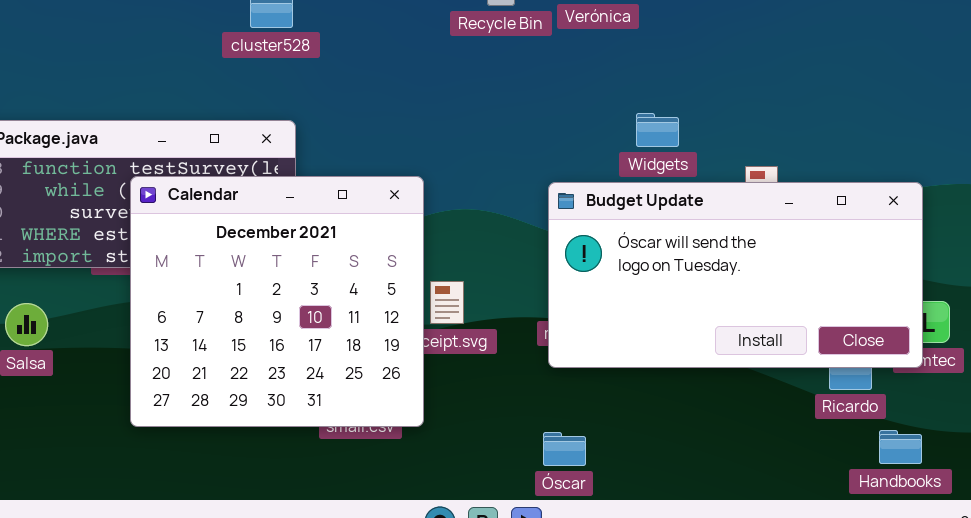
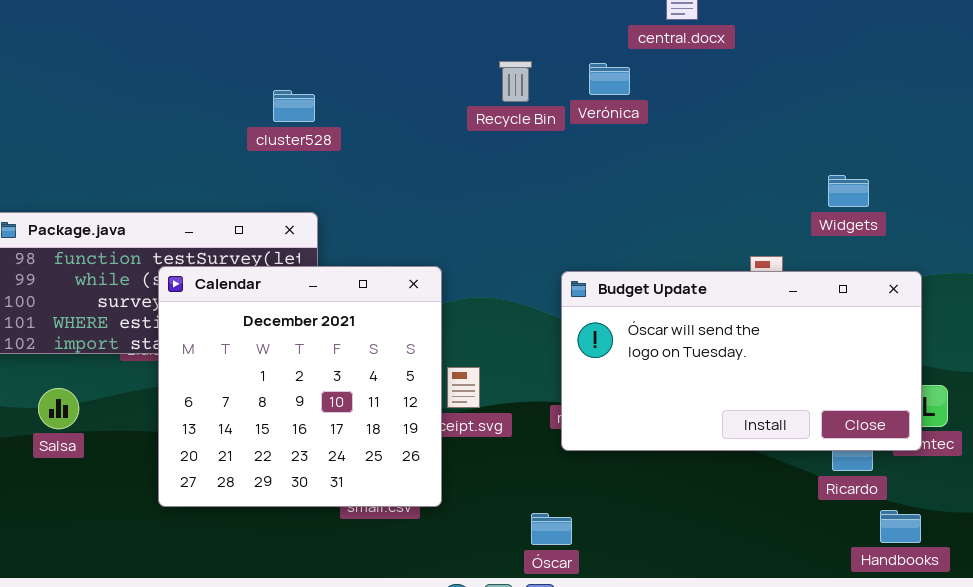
Widgets: [636,113,679,147] -> [828,175,869,207], moved
Óscar: [543,432,586,466] -> [531,513,572,545], moved

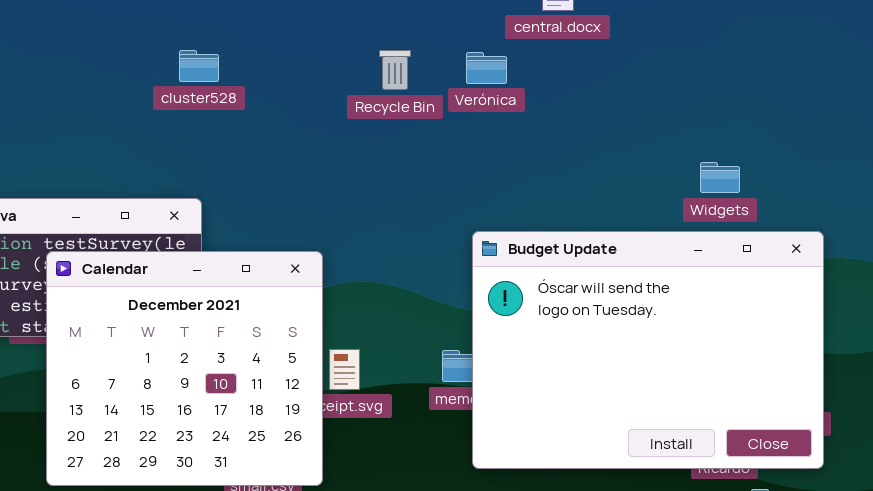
cluster528: [273,90,315,122] -> [179,50,219,82], moved
Budget Update: [561,271,922,451] -> [472,231,824,469], moved, resized

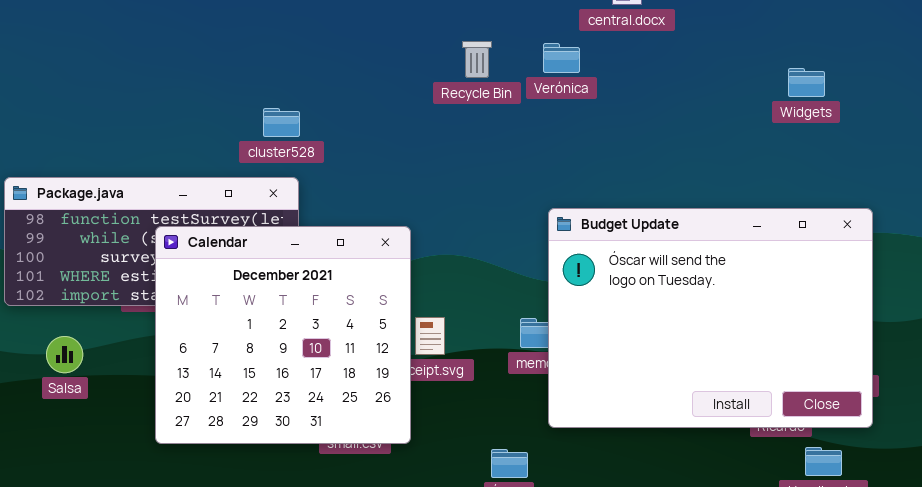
cluster528: [179,50,219,82] -> [263,108,300,137], moved
Widgets: [700,162,740,193] -> [788,68,825,97], moved

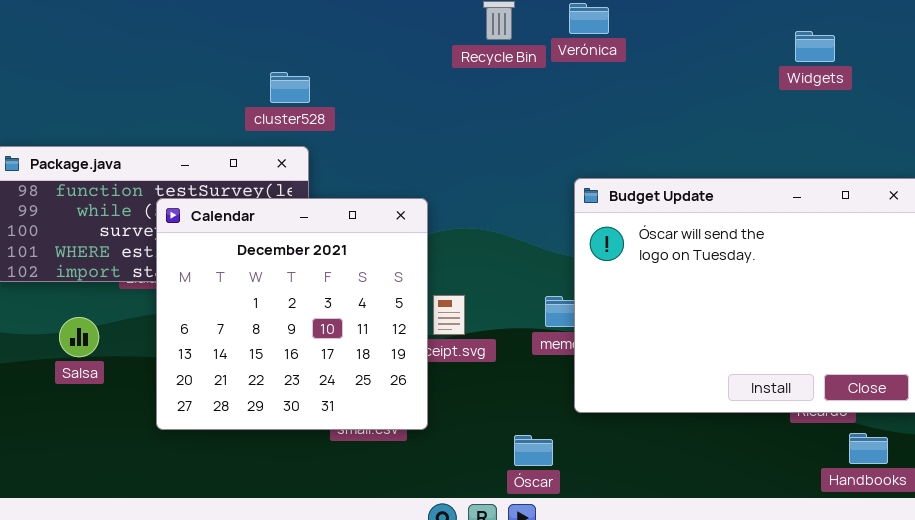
Widgets: [788,68,825,97] -> [795,31,835,62], moved
Salsa: [46,336,83,373] -> [59,317,99,357], moved

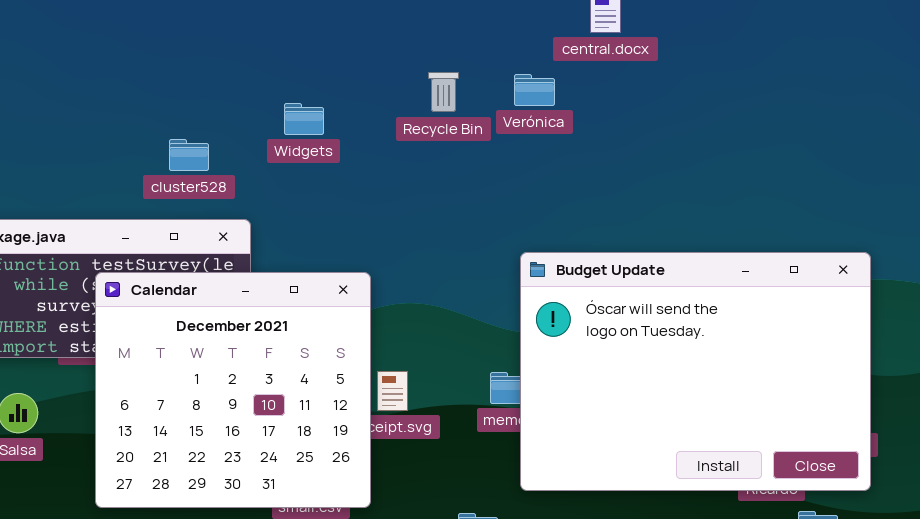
Widgets: [795,31,835,62] -> [284,103,324,135], moved
cluster528: [270,72,310,103] -> [169,139,209,171], moved

